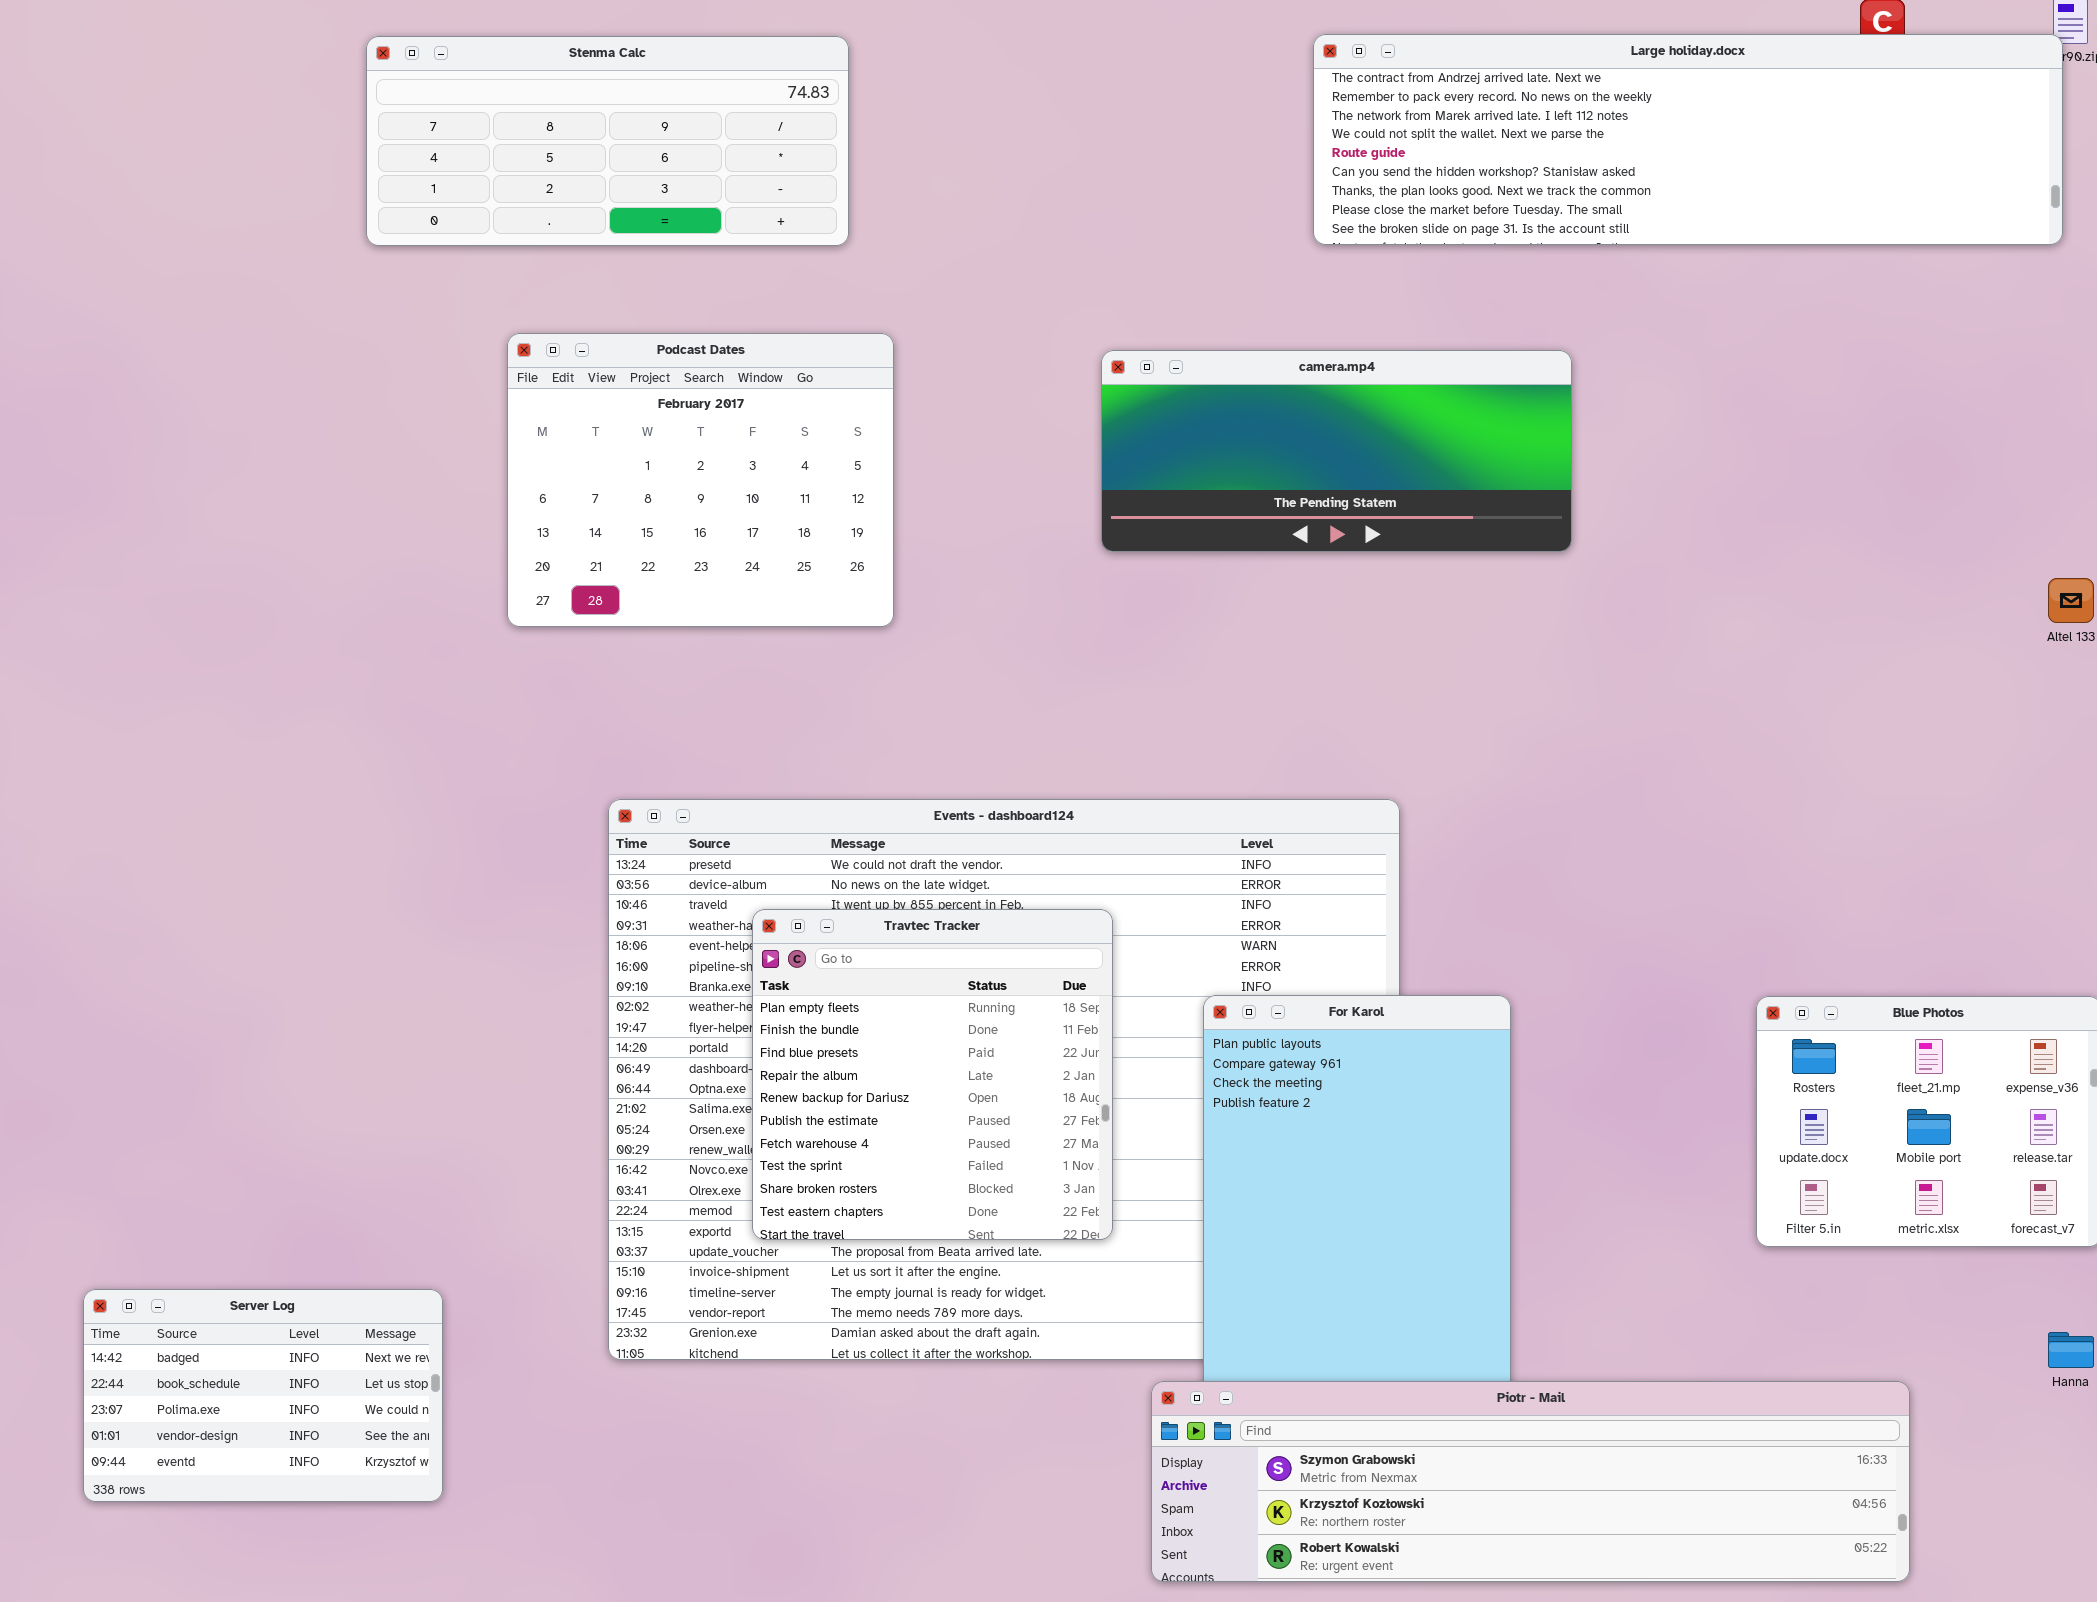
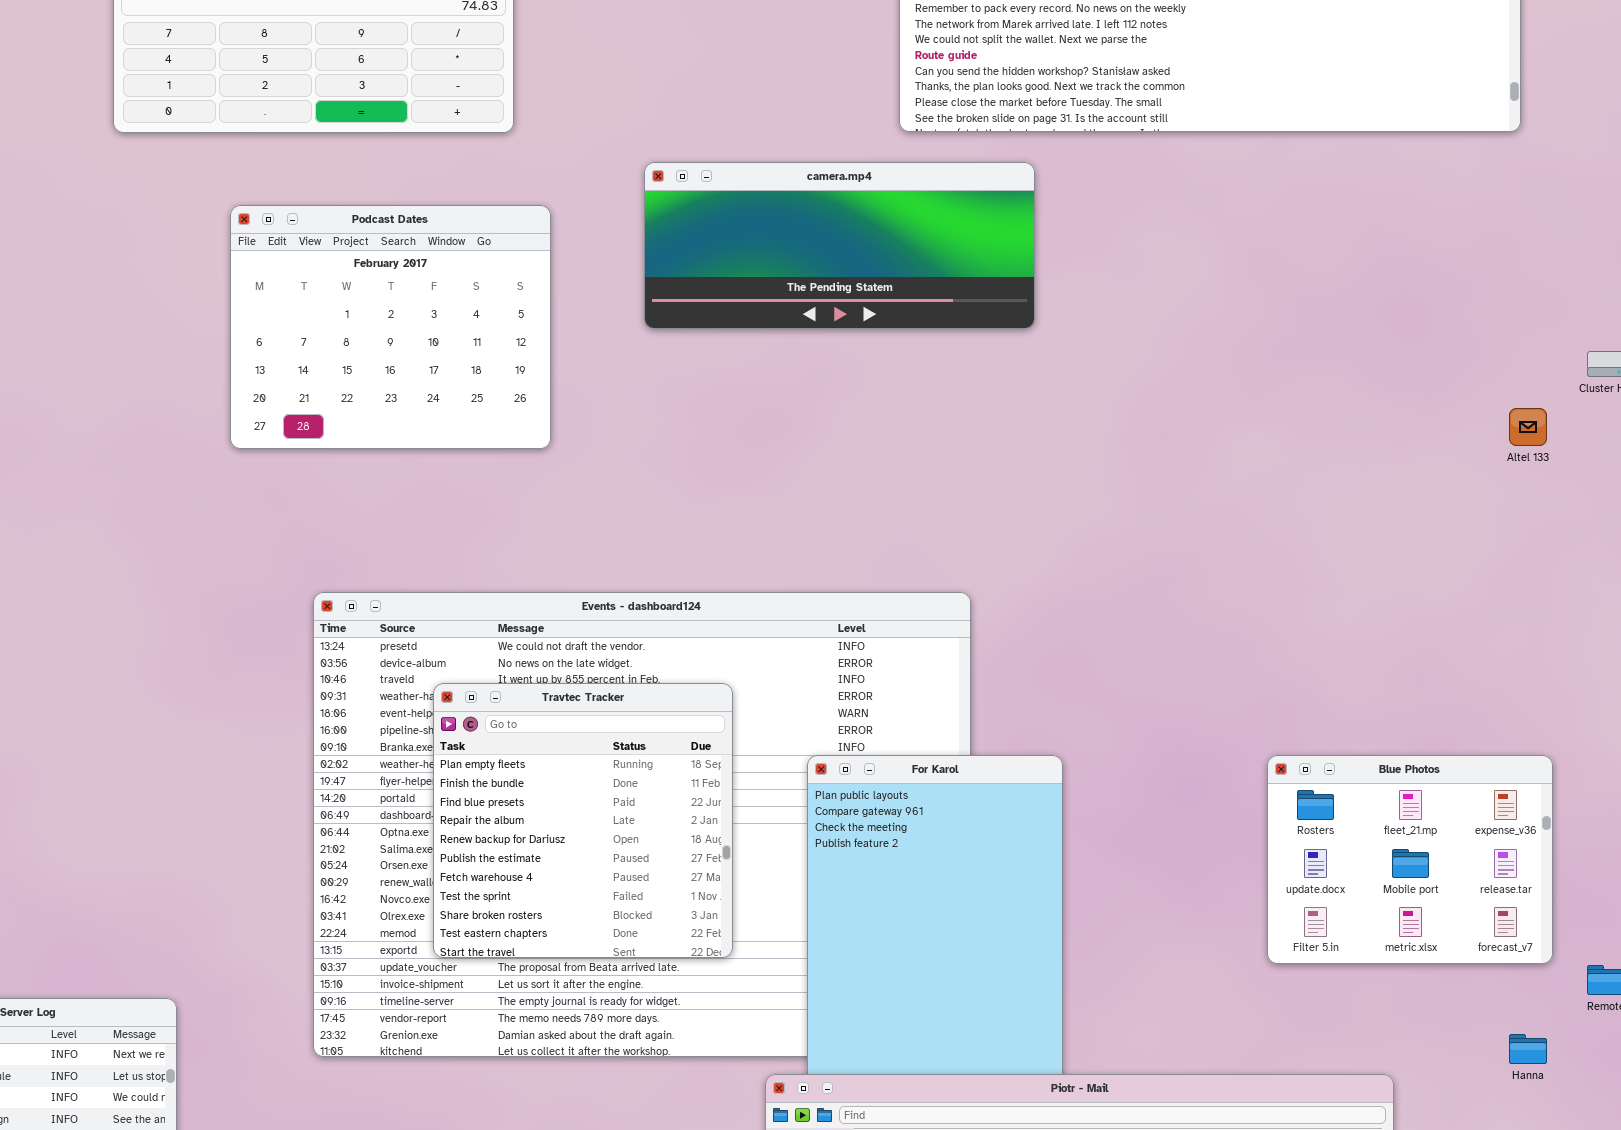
camera.mp4: [1101,350,1572,552] -> [644,162,1035,329], moved

